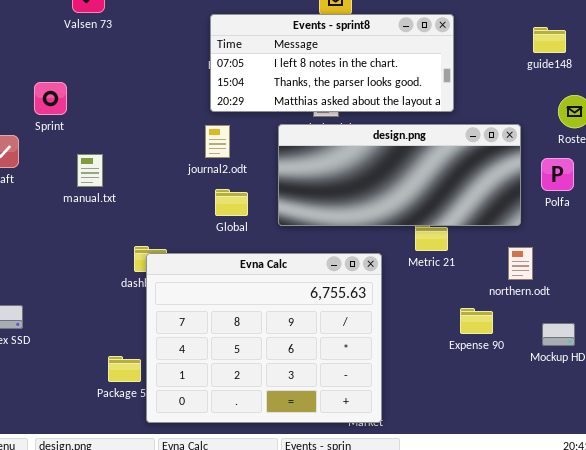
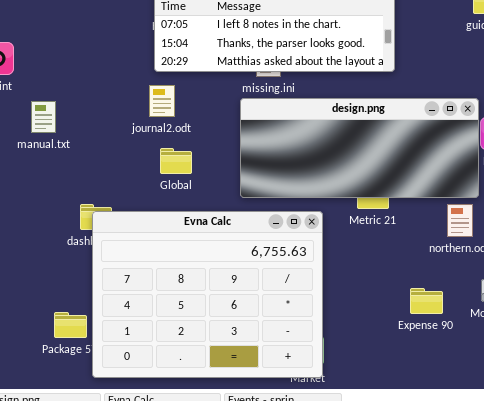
design.png: [278,124,521,226] -> [240,98,479,198], moved
manual.txt: [77,154,103,187] -> [31,101,56,133], moved
Expense 90: [460,308,493,334] -> [410,288,443,314], moved

